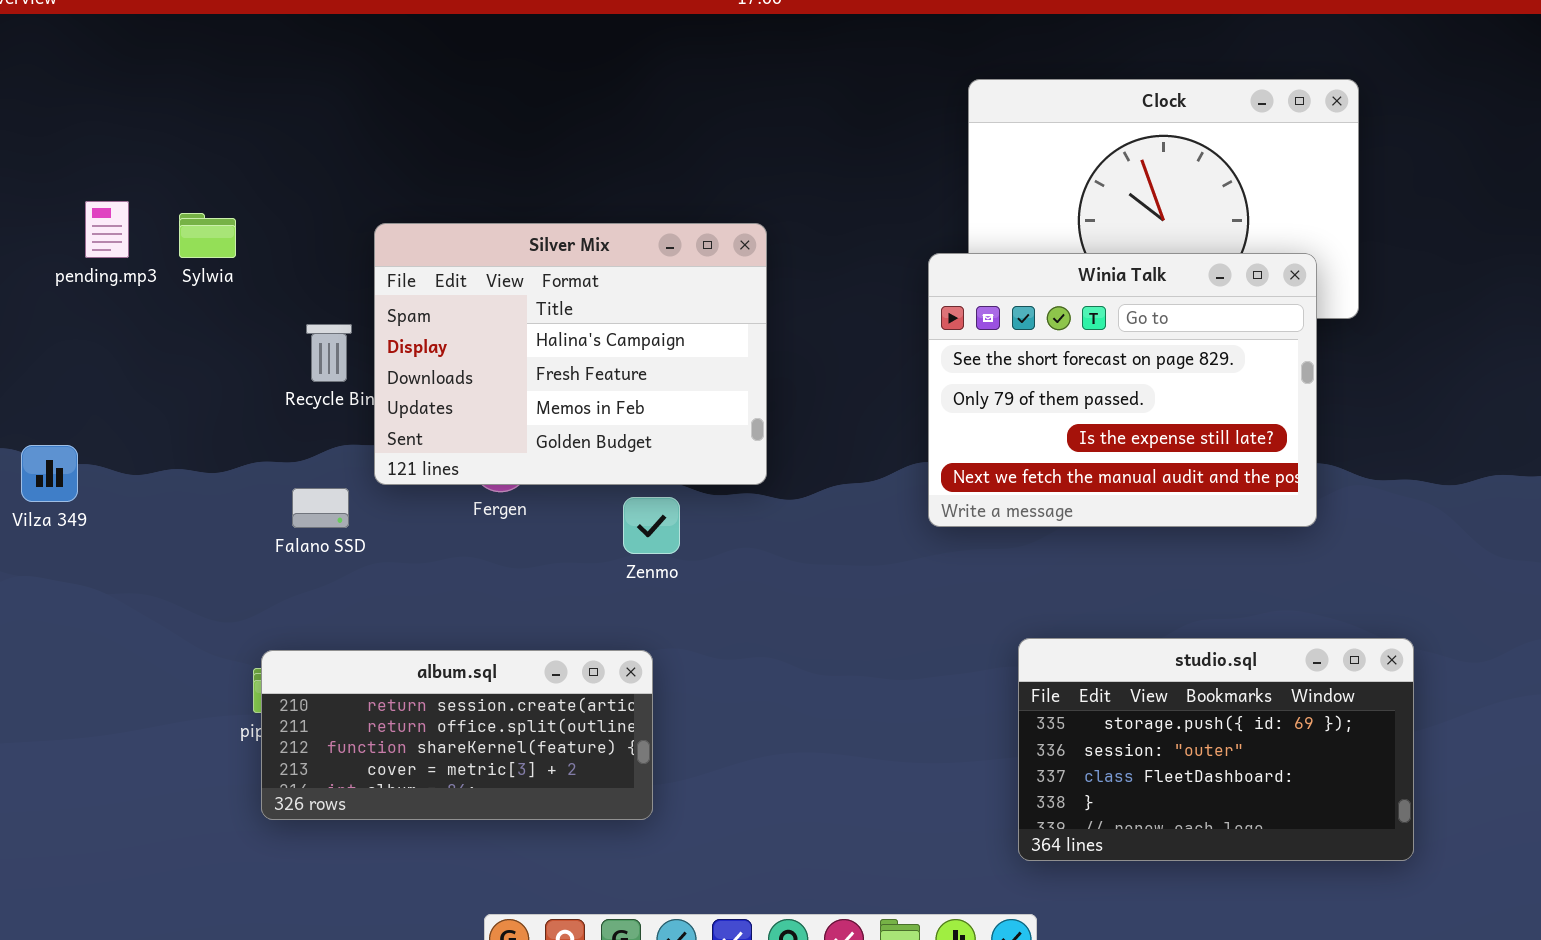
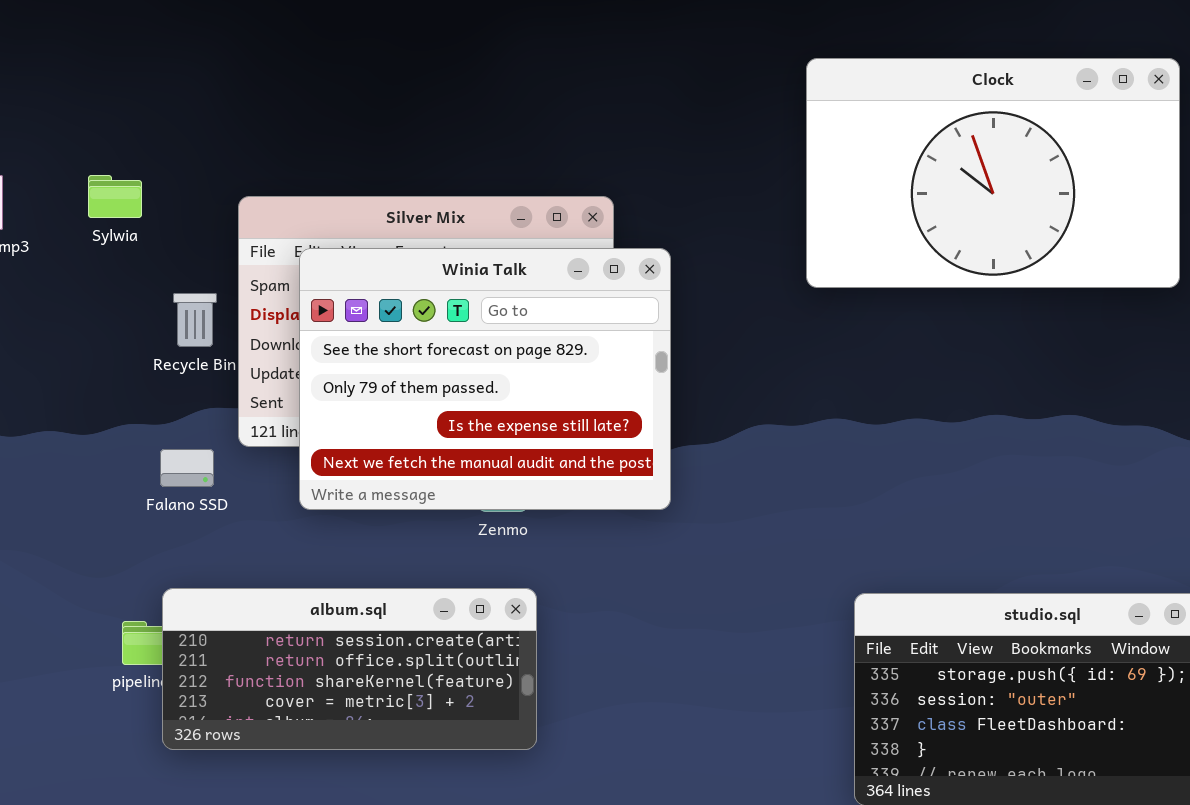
Sylwia: [179,213,236,258] -> [88,175,142,218], moved
Winia Talk: [928,253,1317,527] -> [299,248,671,510], moved
album.sql: [261,650,653,820] -> [162,588,537,750], moved

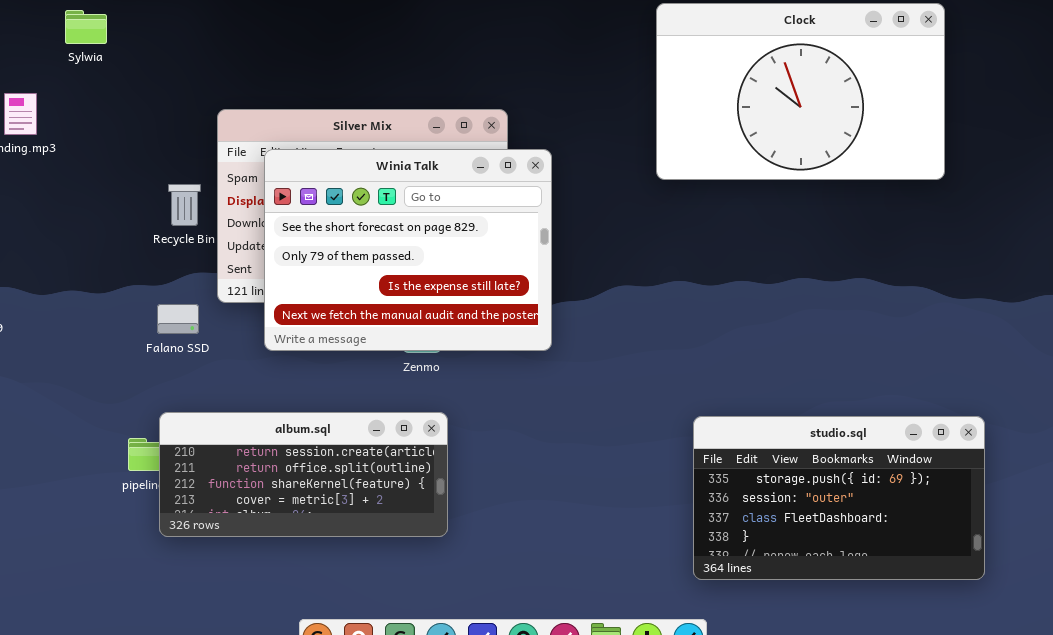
Sylwia: [88,175,142,218] -> [65,10,107,44], moved

